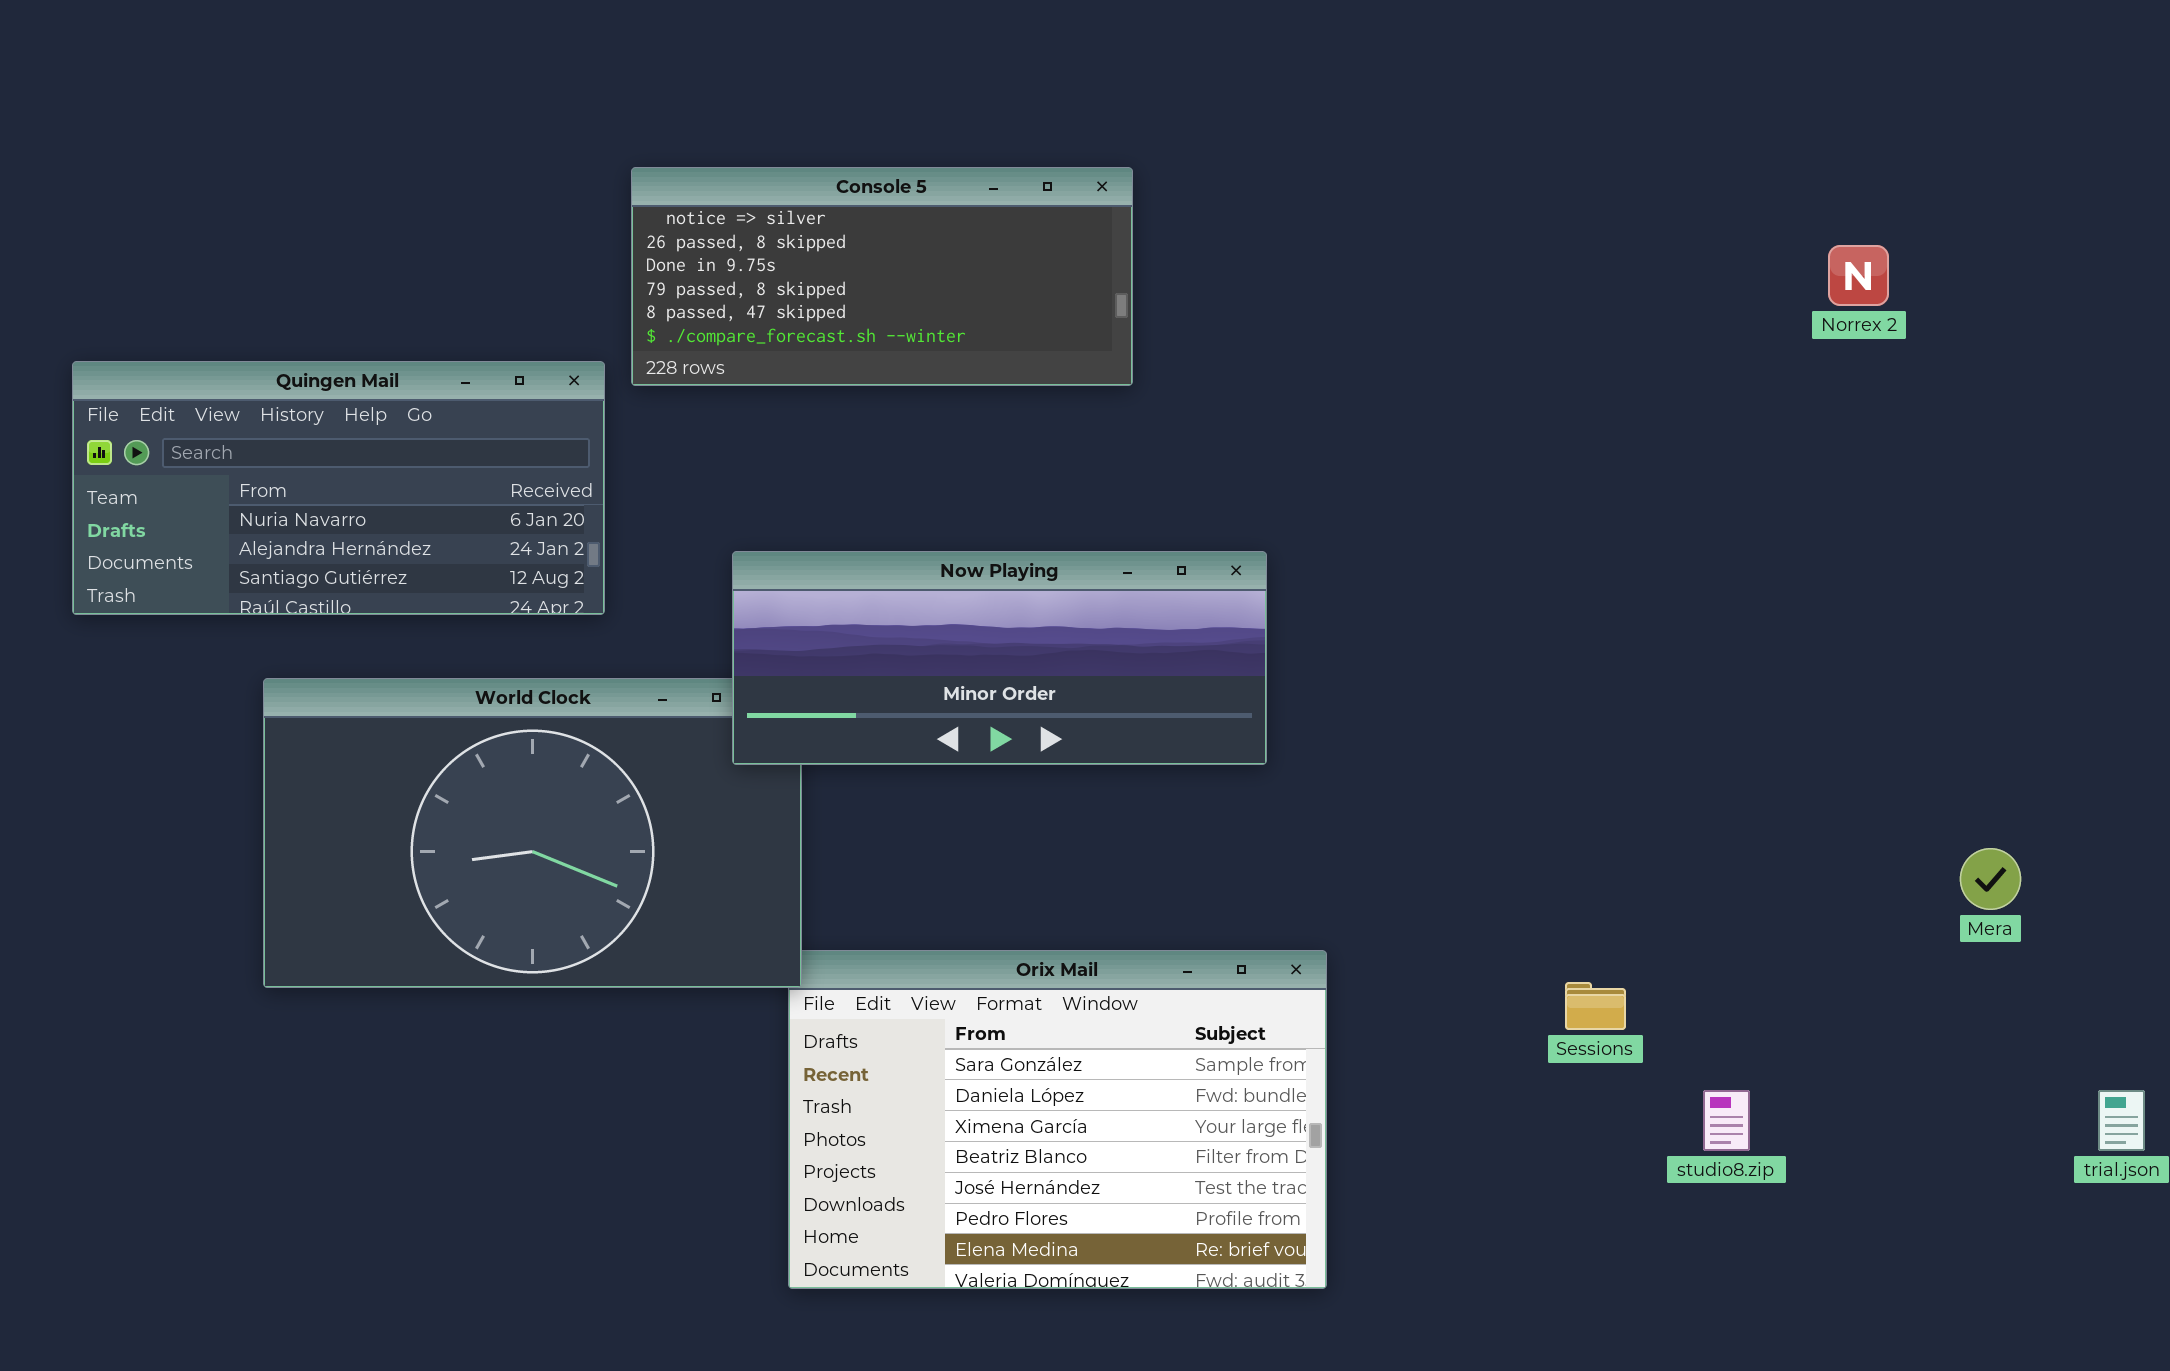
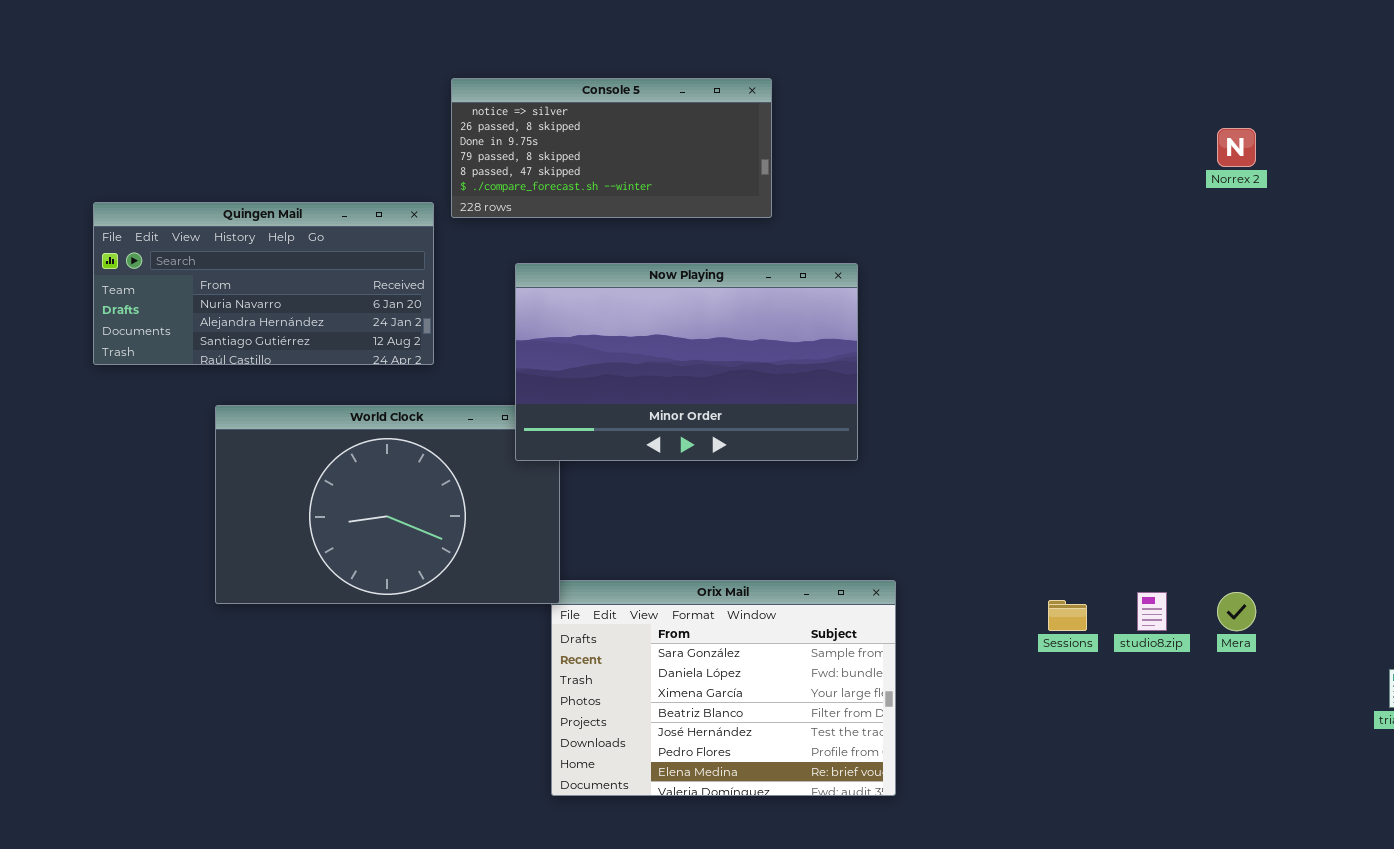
Now Playing: [732,551,1267,765] -> [515,263,858,461], resized
Mera: [1960,848,2021,910] -> [1217,592,1256,631], moved
studio8.zip: [1703,1090,1750,1151] -> [1137,592,1167,631], moved

